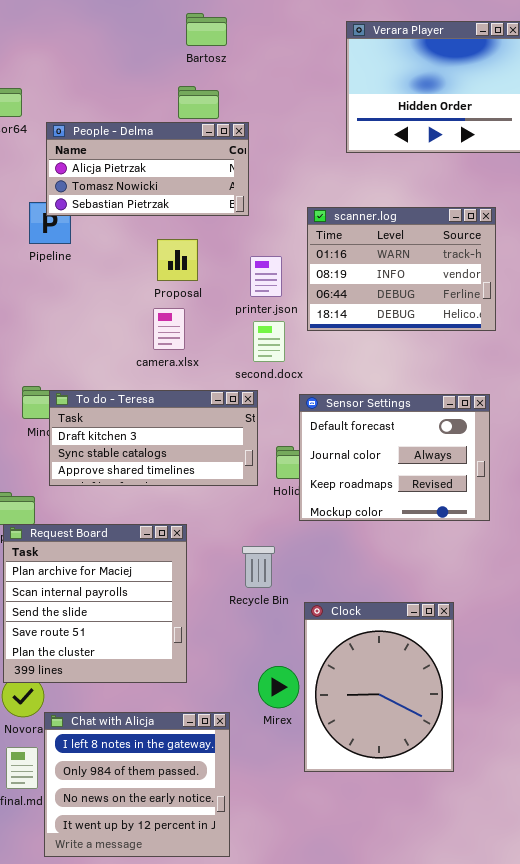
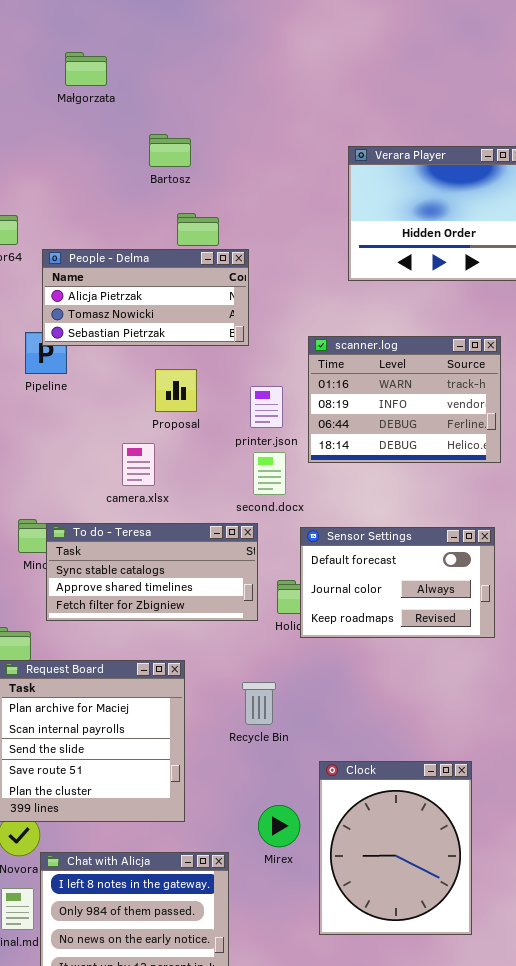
Bartosz: [186,13,227,46] -> [149,134,191,167], moved
camera.xlsx: [153,308,185,350] -> [122,443,155,486], moved
To do - Teresa: [49,390,258,486] -> [46,523,258,621], scrolled down 1 row
Sensor Settings: [299,394,490,521] -> [300,527,495,638], resized
Clock: [304,602,454,772] -> [319,761,472,935], moved

